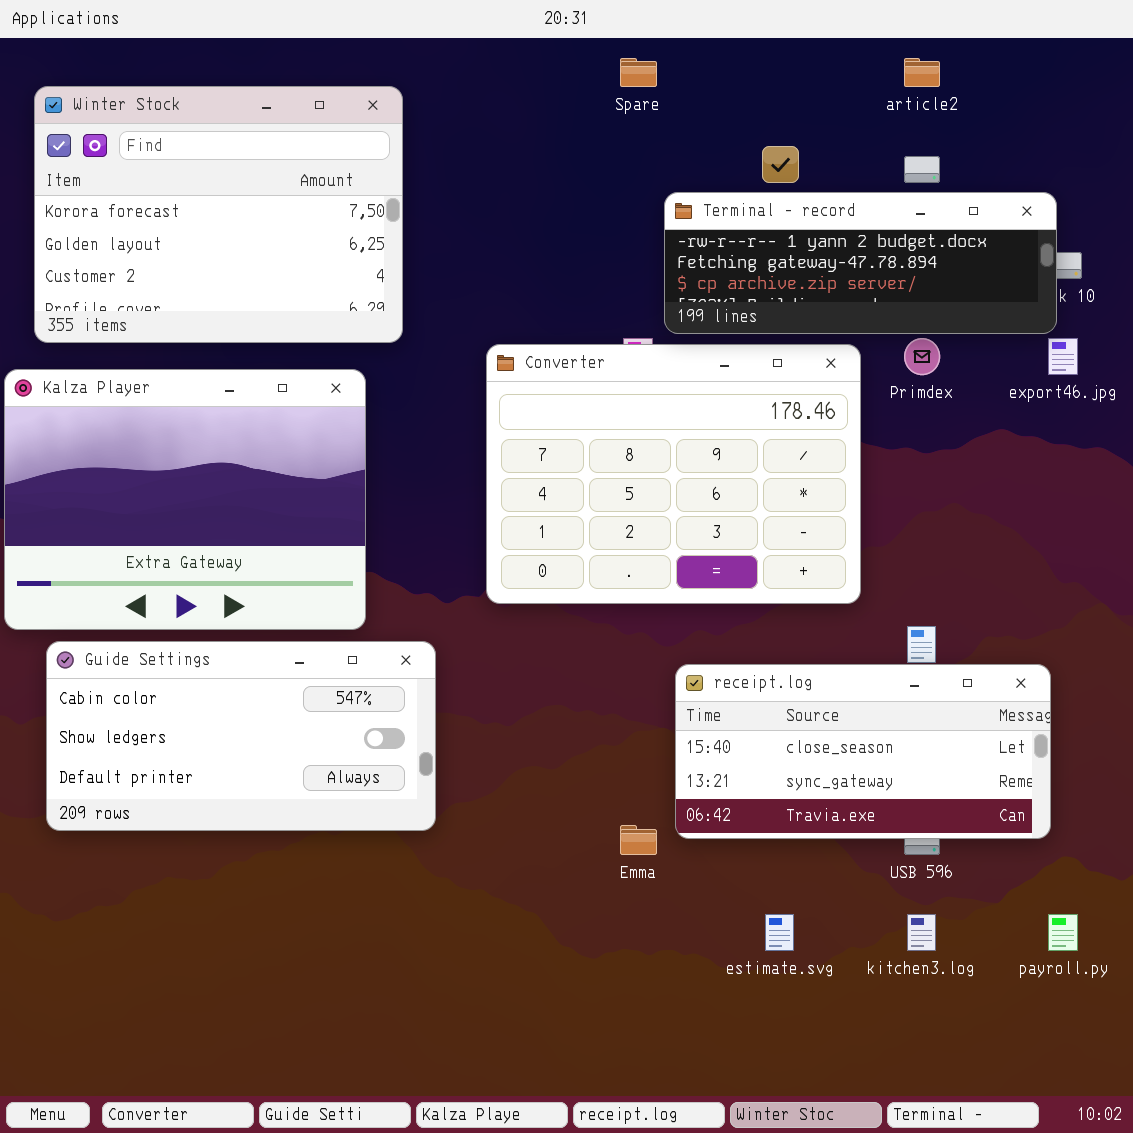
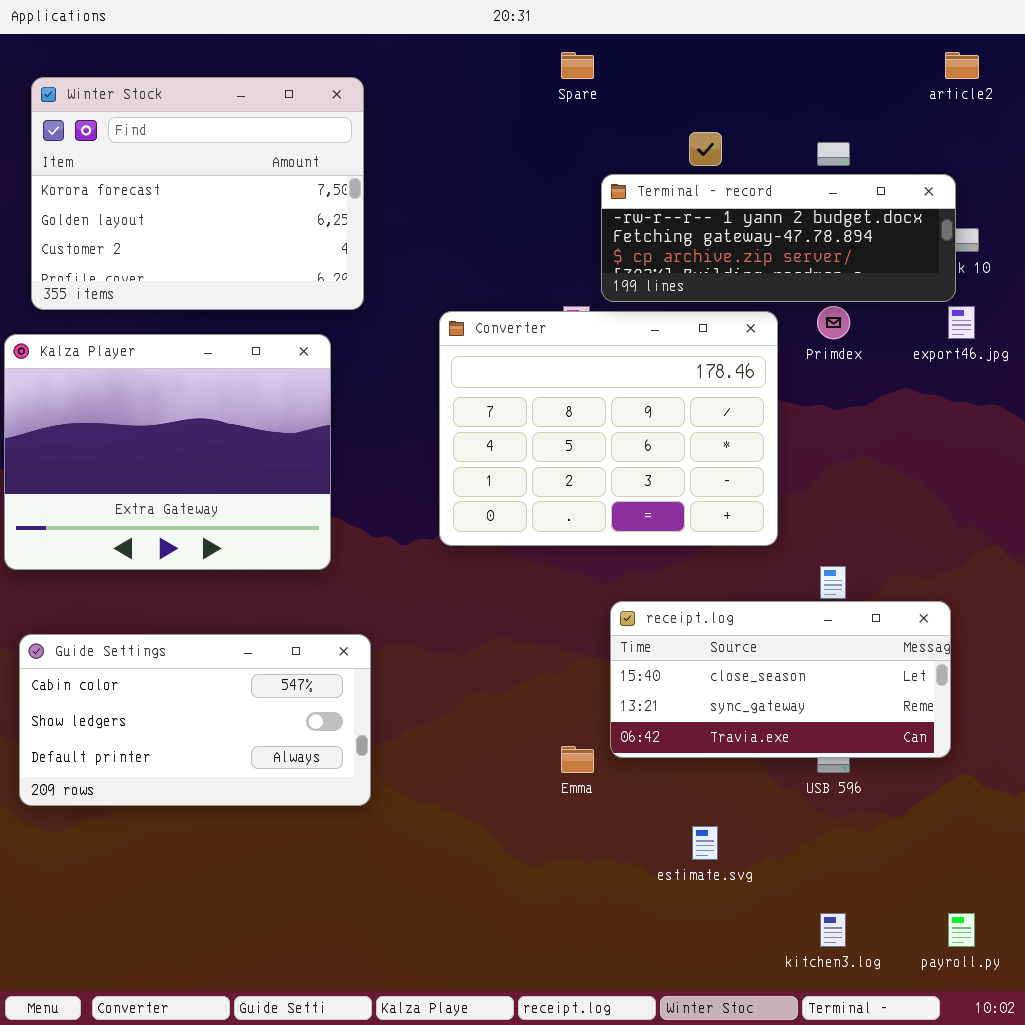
article2: [904,58,940,87] -> [945,52,979,79], moved
Guide Settings: [46,641,436,831] -> [19,634,371,806], moved
kitchen3.log: [907,914,936,951] -> [820,913,846,947], moved
payroll.py: [1048,914,1078,951] -> [948,913,975,947], moved

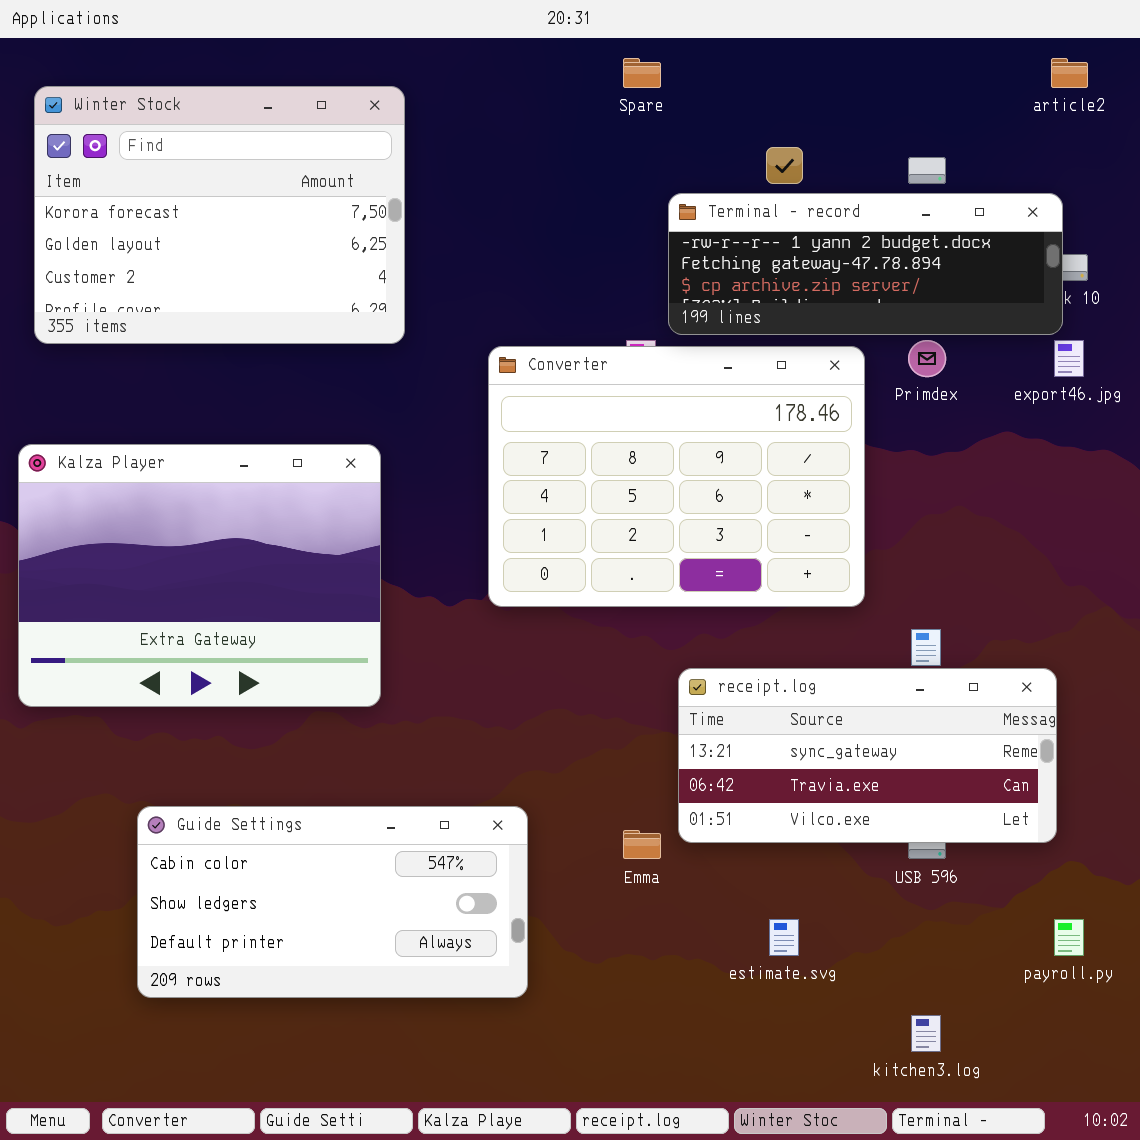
Kalza Player: [4,334,331,570] -> [18,444,381,707], moved
receipt.log: [610,601,951,758] -> [678,668,1057,843], scrolled down 1 row
Guide Settings: [19,634,371,806] -> [137,806,528,998], moved
payroll.py: [948,913,975,947] -> [1054,919,1084,956], moved

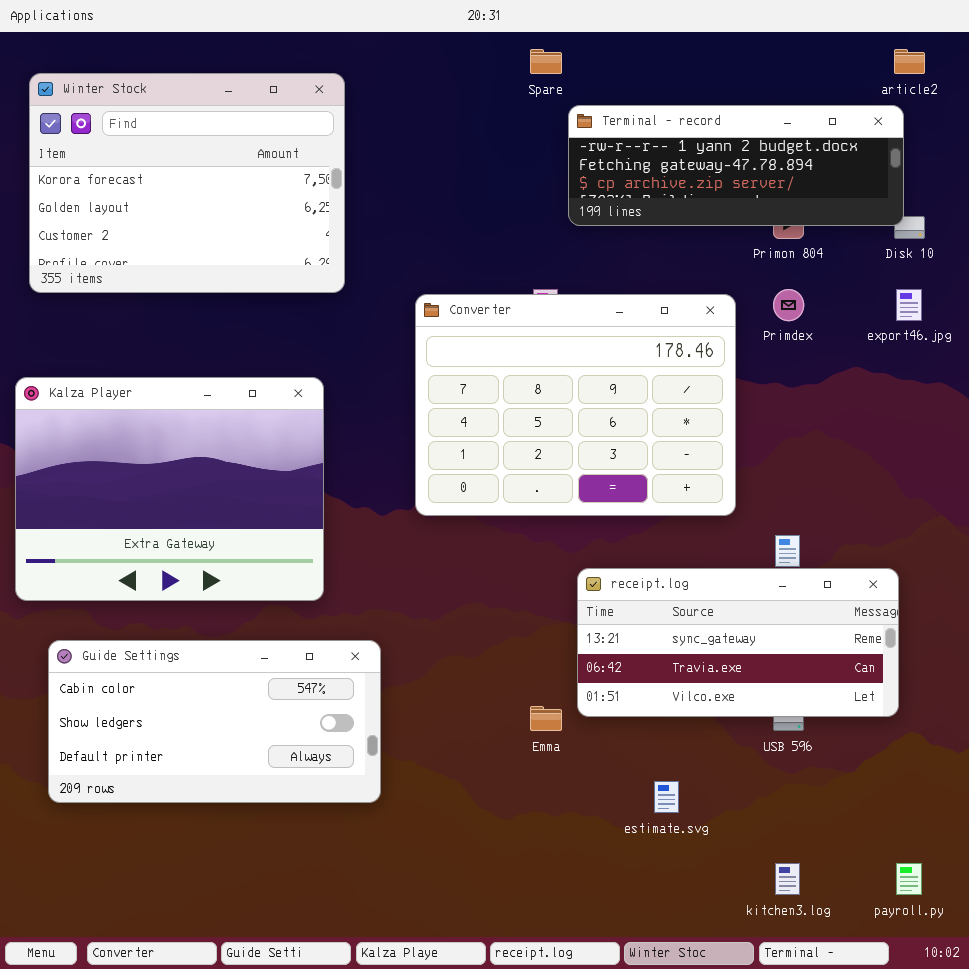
Terminal - record: [668,193,1063,335] -> [568,105,904,226], moved
Guide Settings: [137,806,528,998] -> [48,640,381,803], moved
payroll.py: [1054,919,1084,956] -> [896,863,922,895], moved

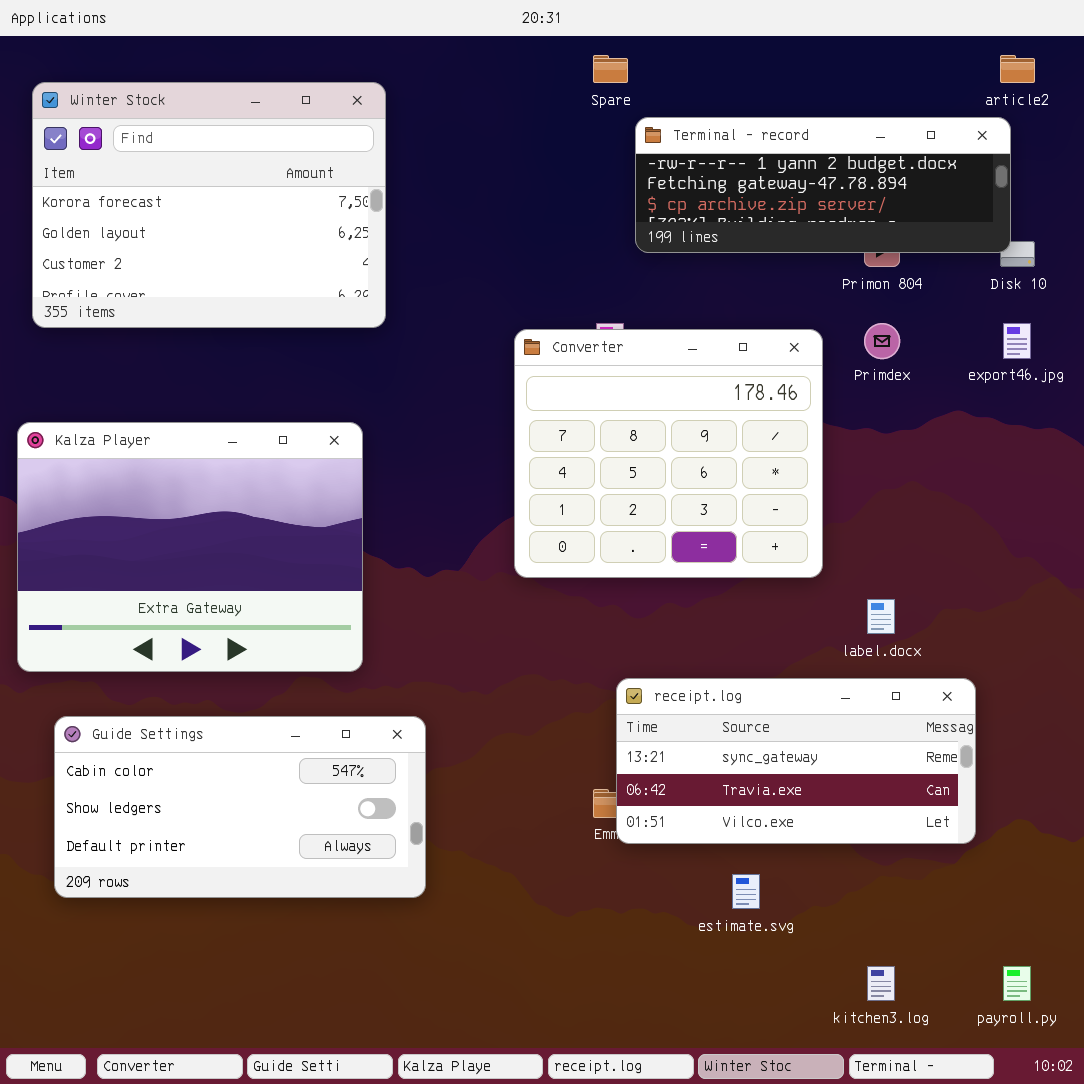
Converter: [415,294,736,516] -> [514,329,823,578], resized
receipt.log: [577,568,899,717] -> [616,678,976,844], moved

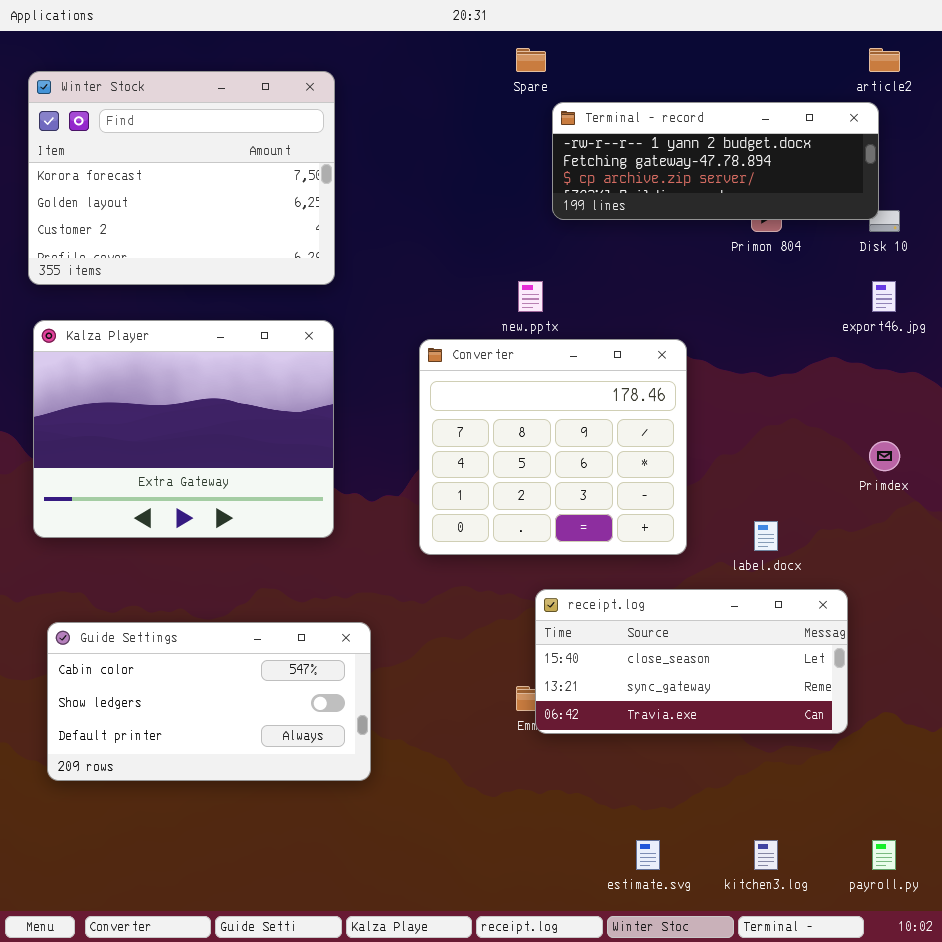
Primdex: [864,323,900,359] -> [869,441,900,471], moved
Converter: [514,329,823,578] -> [419,339,687,555], moved
Kalza Player: [17,422,363,672] -> [33,320,334,538], moved
receipt.log: [616,678,976,844] -> [535,589,848,734], scrolled up 1 row
estimate.svg: [732,874,760,909] -> [636,840,660,870], moved

